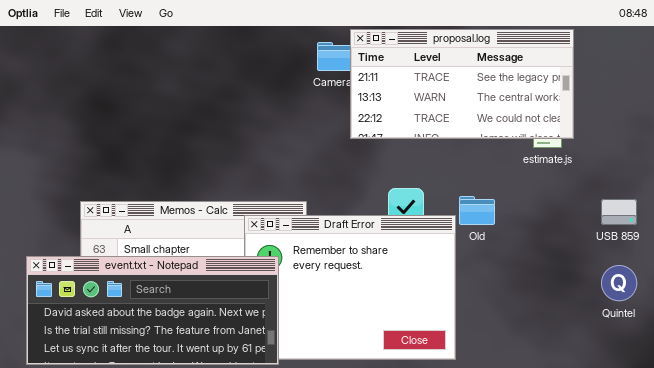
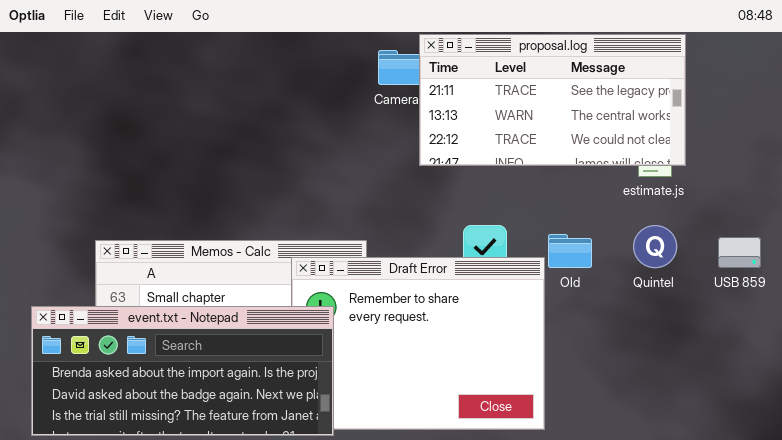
event.txt - Notepad: [26,256,279,365] -> [31,306,334,436], scrolled up 1 row
Quintel: [601,265,637,301] -> [633,225,677,268], moved

